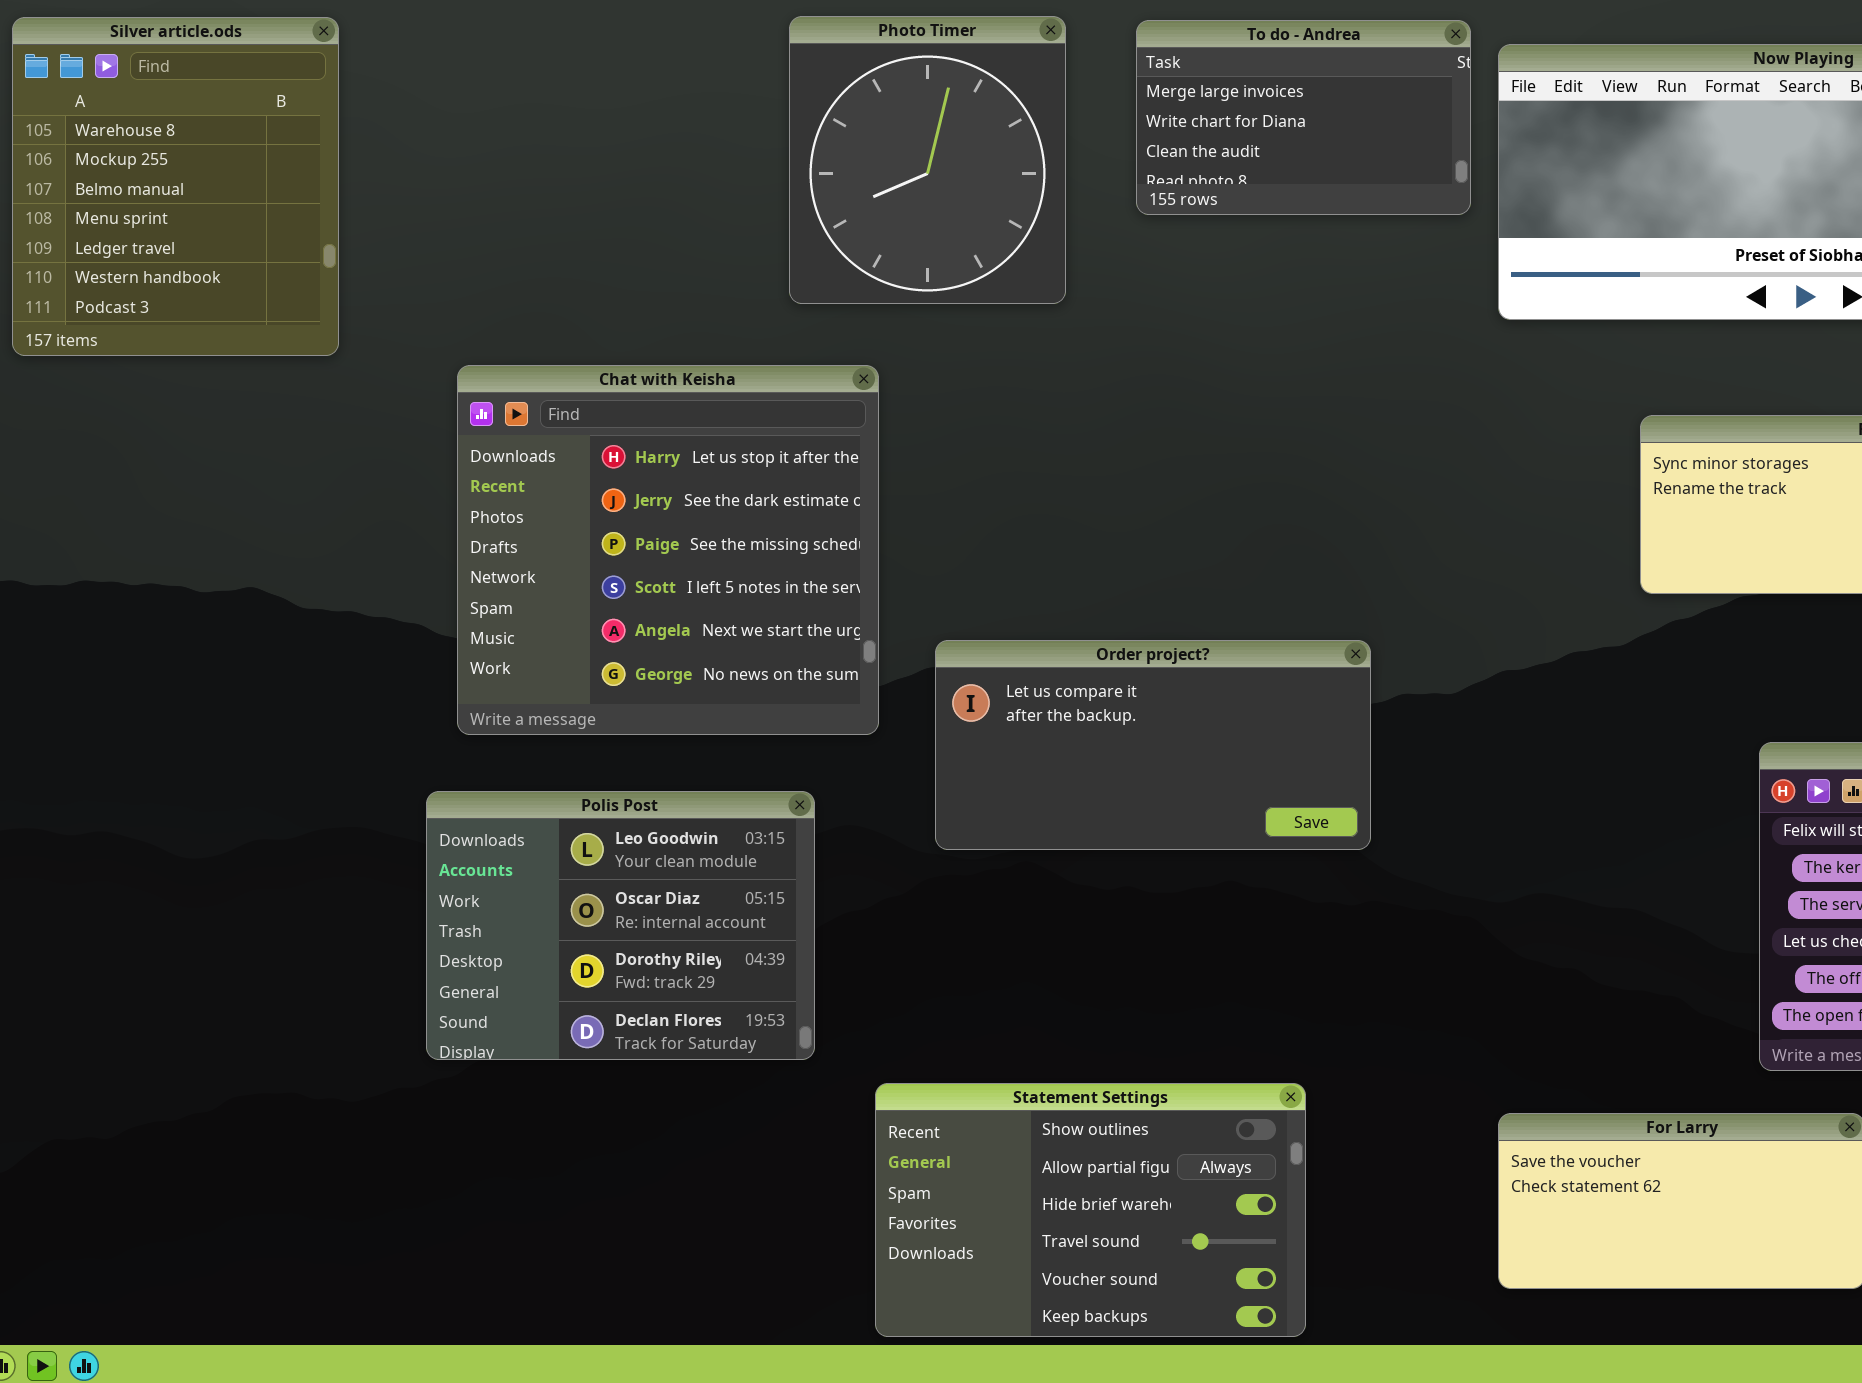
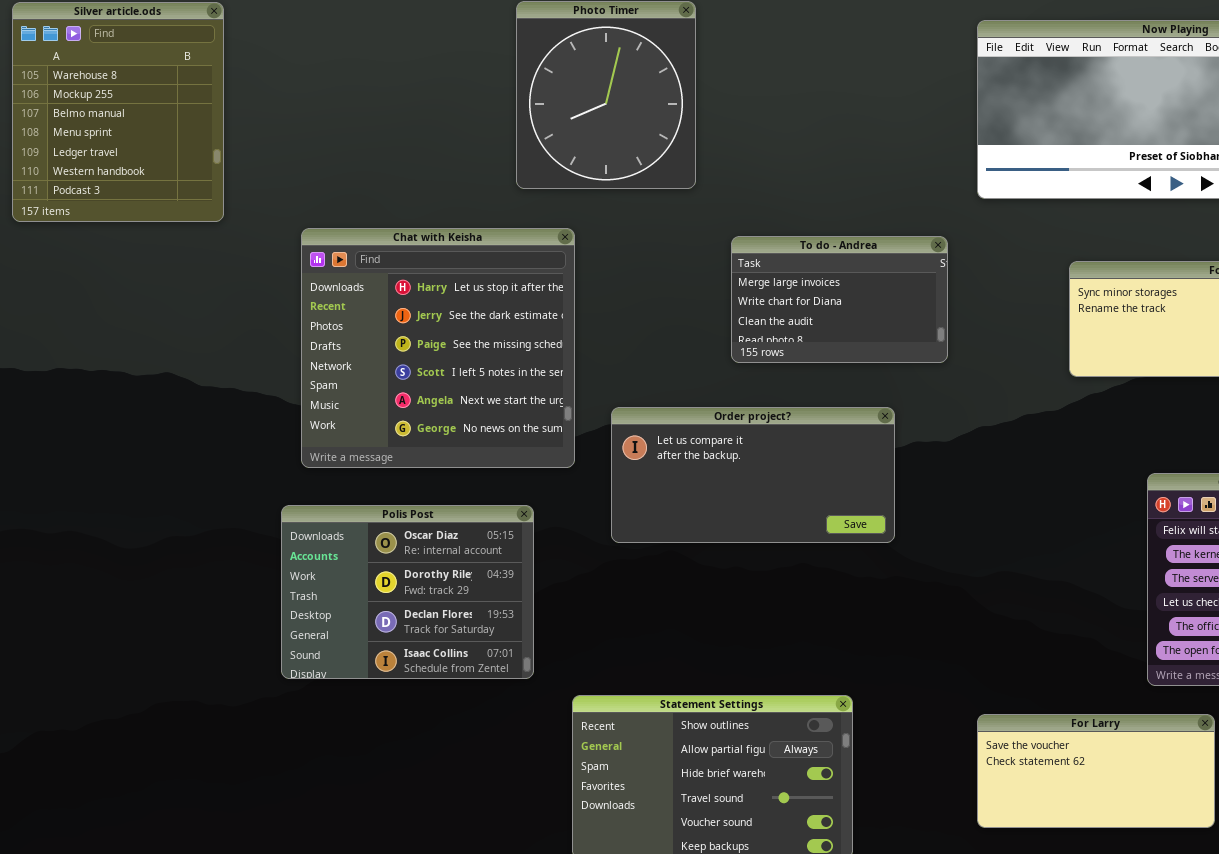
To do - Andrea: [1136,20,1471,215] -> [731,236,948,363], moved
Polis Post: [426,791,815,1060] -> [281,505,534,679], scrolled down 1 row

